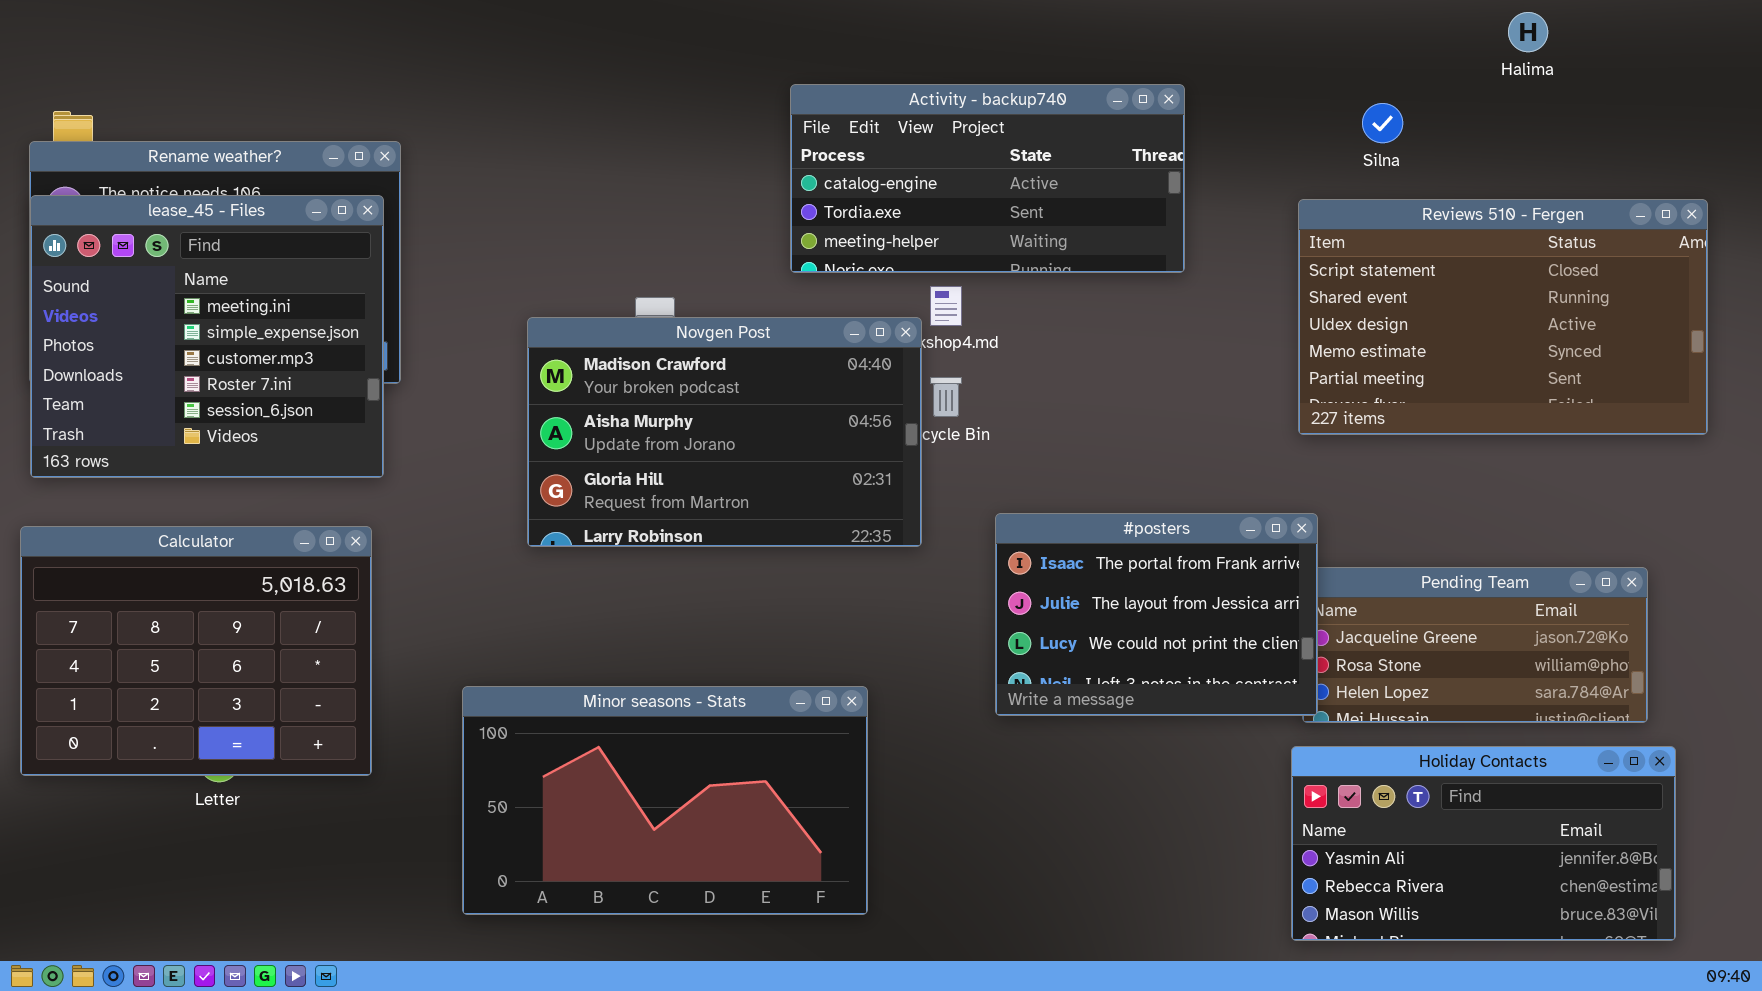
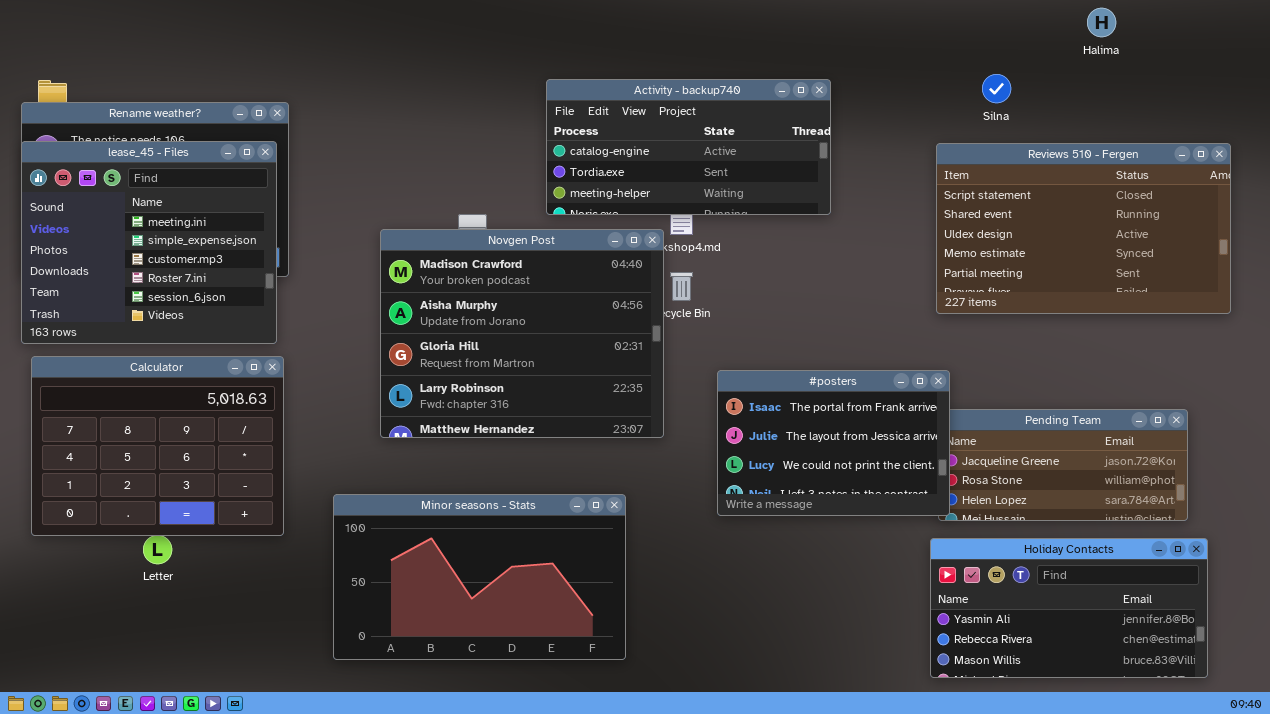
Activity - backup740: [790,84,1185,273] -> [546,79,831,215], moved
Novgen Post: [527,317,922,547] -> [380,229,664,438], resized
Calculator: [20,526,372,776] -> [31,356,284,536], moved

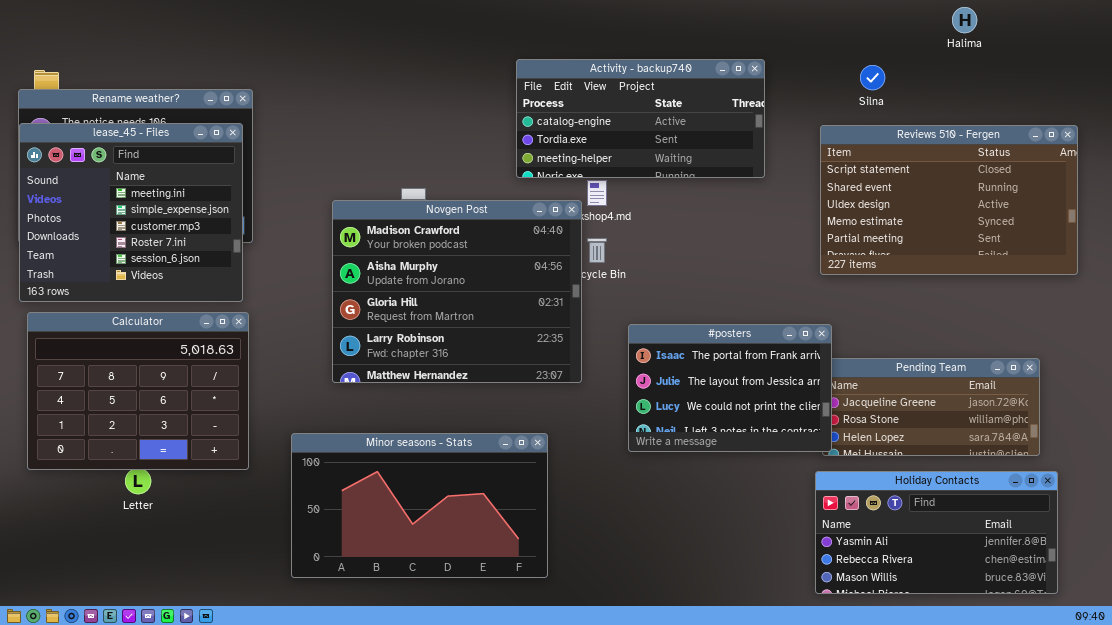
Activity - backup740: [546,79,831,215] -> [516,59,765,178], moved

